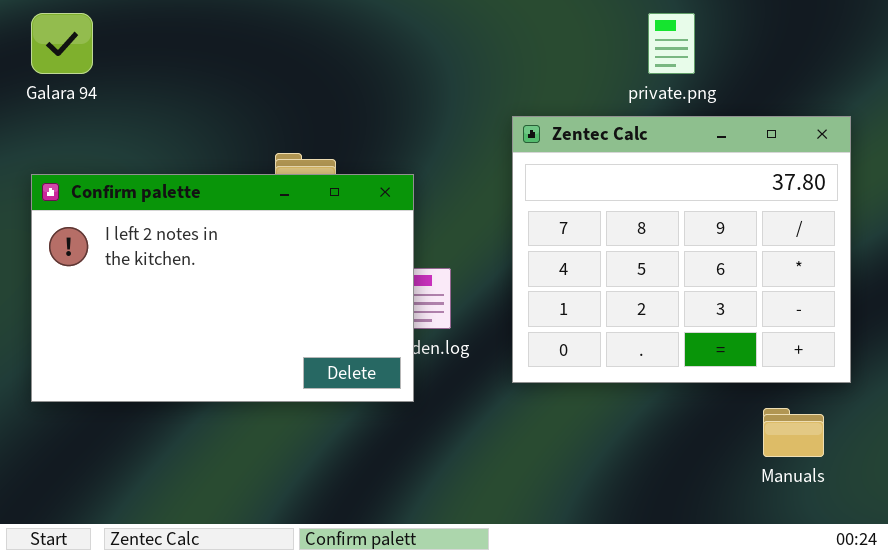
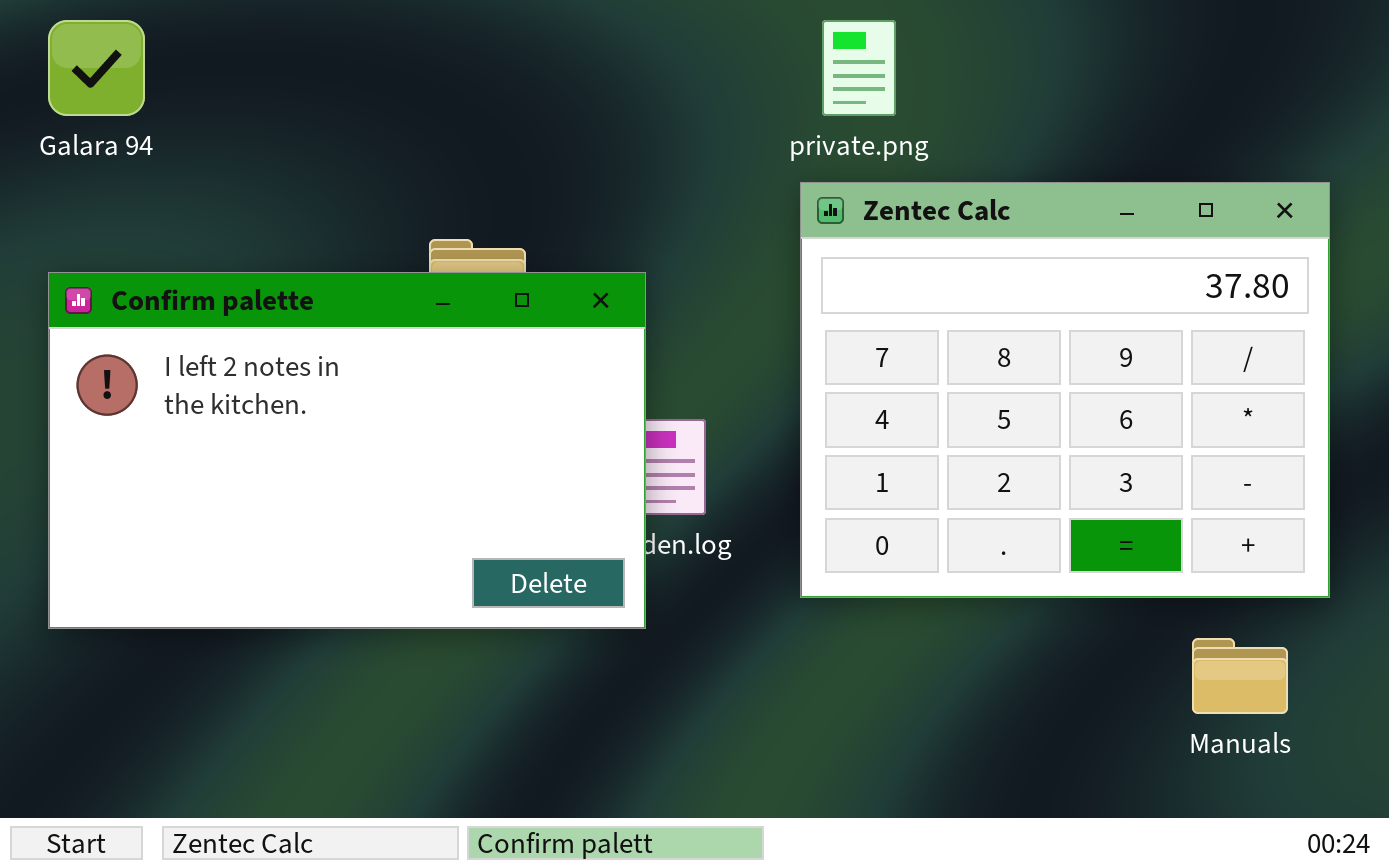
private.png: [648,13,695,74] -> [822,20,896,116], moved

